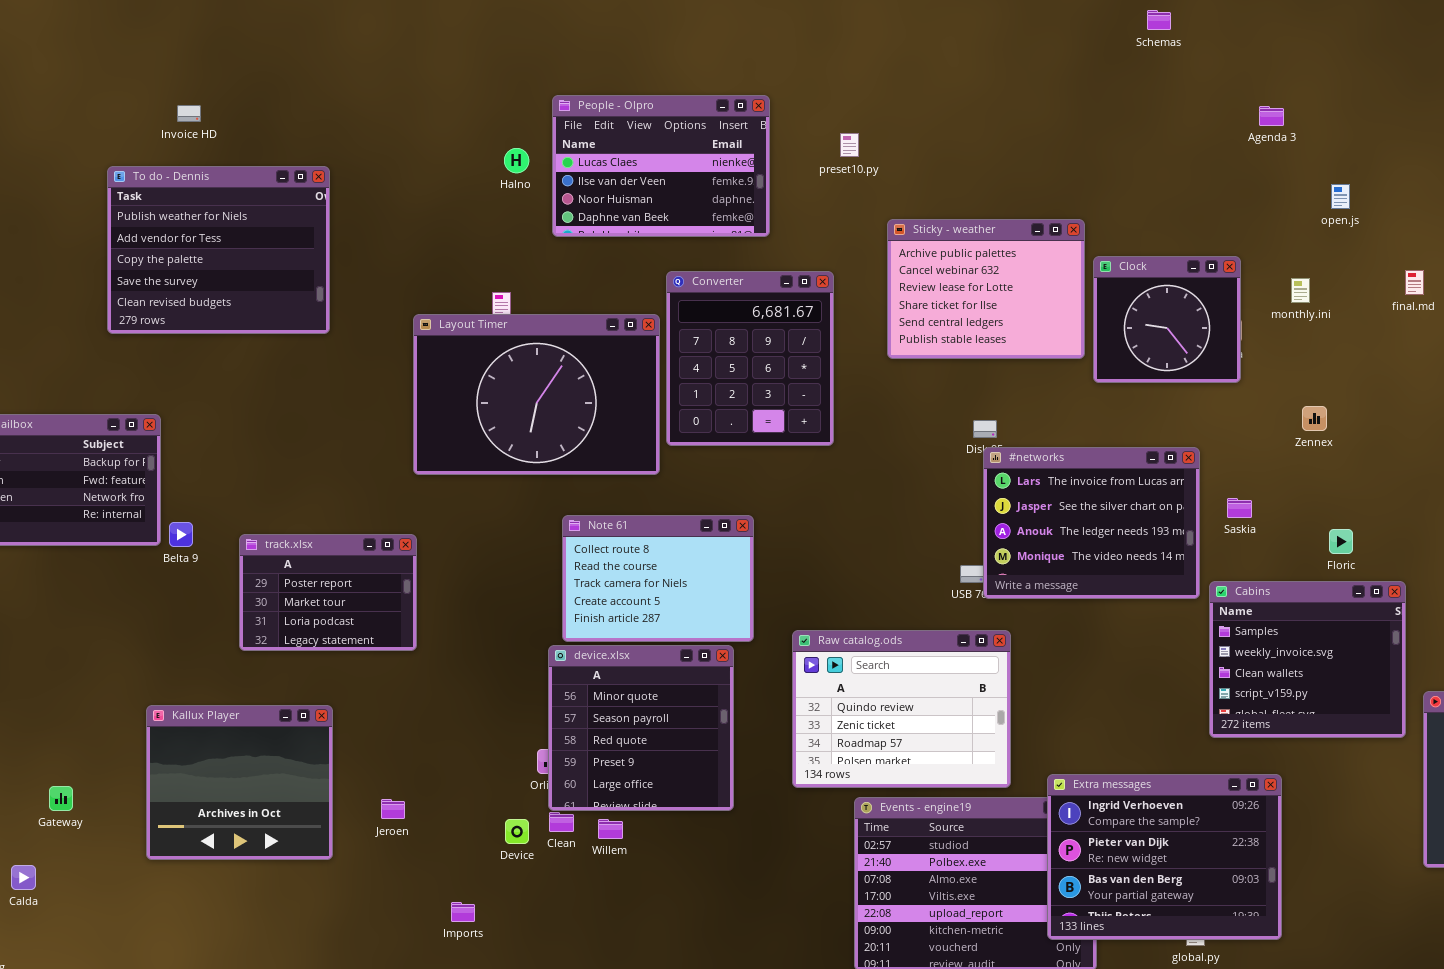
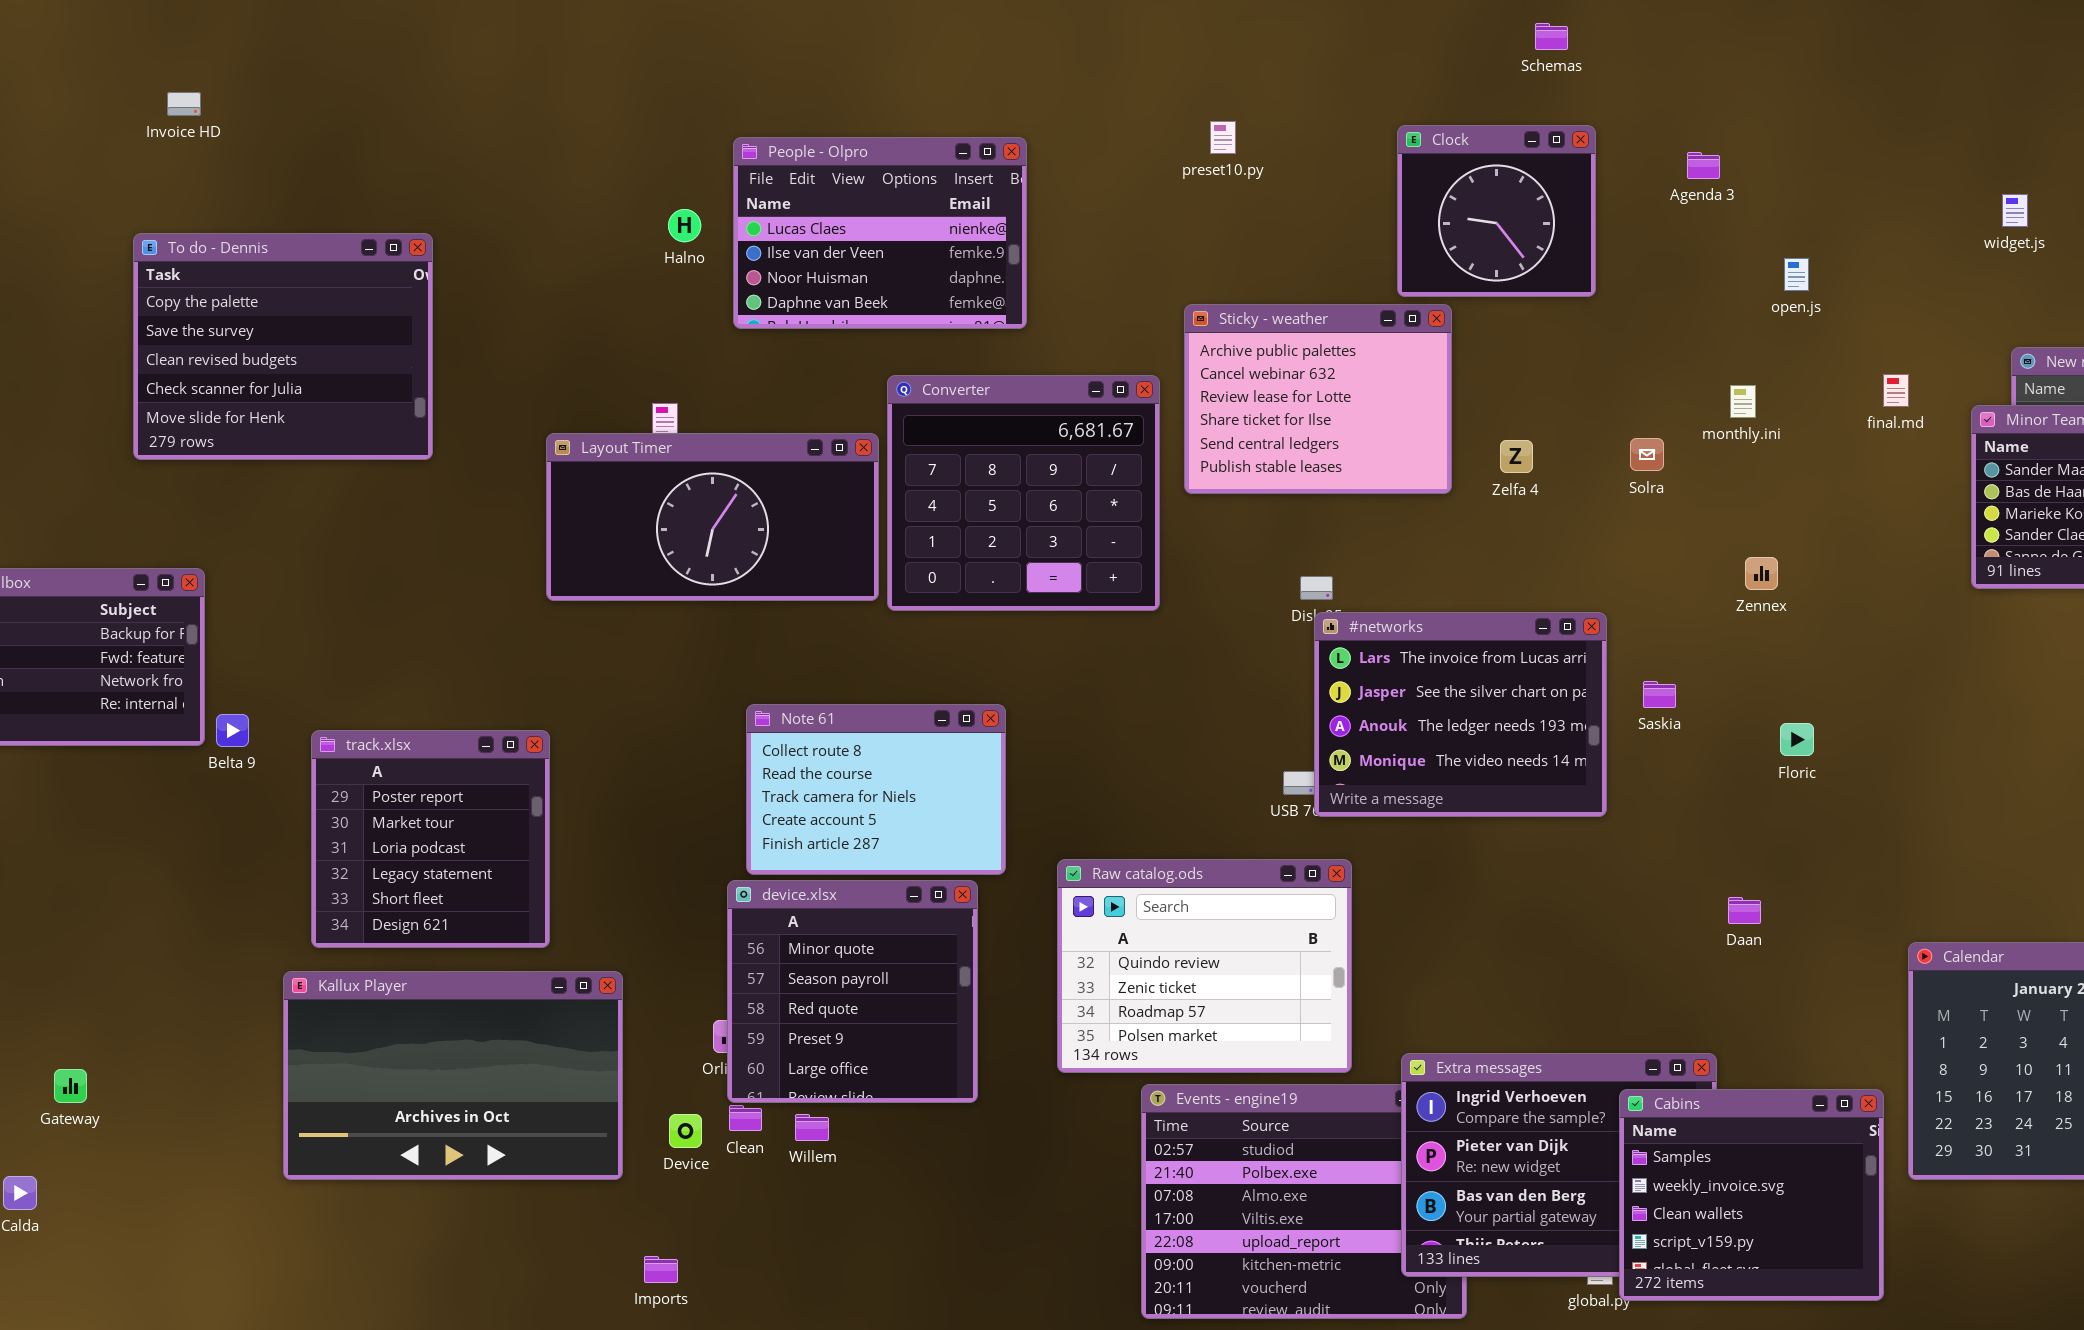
Invoice HD: [177,105,201,122] -> [167,92,201,116], moved
preset10.py: [840,133,859,157] -> [1210,121,1236,154], moved
To do - Dennis: [107,166,330,334] -> [133,233,433,460], scrolled down 2 rows
Clock: [1093,256,1241,383] -> [1397,125,1596,297], moved
Converter: [666,271,834,446] -> [887,375,1160,611], resized
Layout Timer: [413,314,660,475] -> [546,433,879,601], resized
track.xlsx: [239,534,417,651] -> [311,730,550,948], resized
Cabins: [1209,581,1406,738] -> [1619,1089,1884,1301], moved
Kallux Player: [146,705,333,860] -> [283,971,623,1180], moved, resized
Imports: [451,902,475,922] -> [644,1256,678,1283], moved

